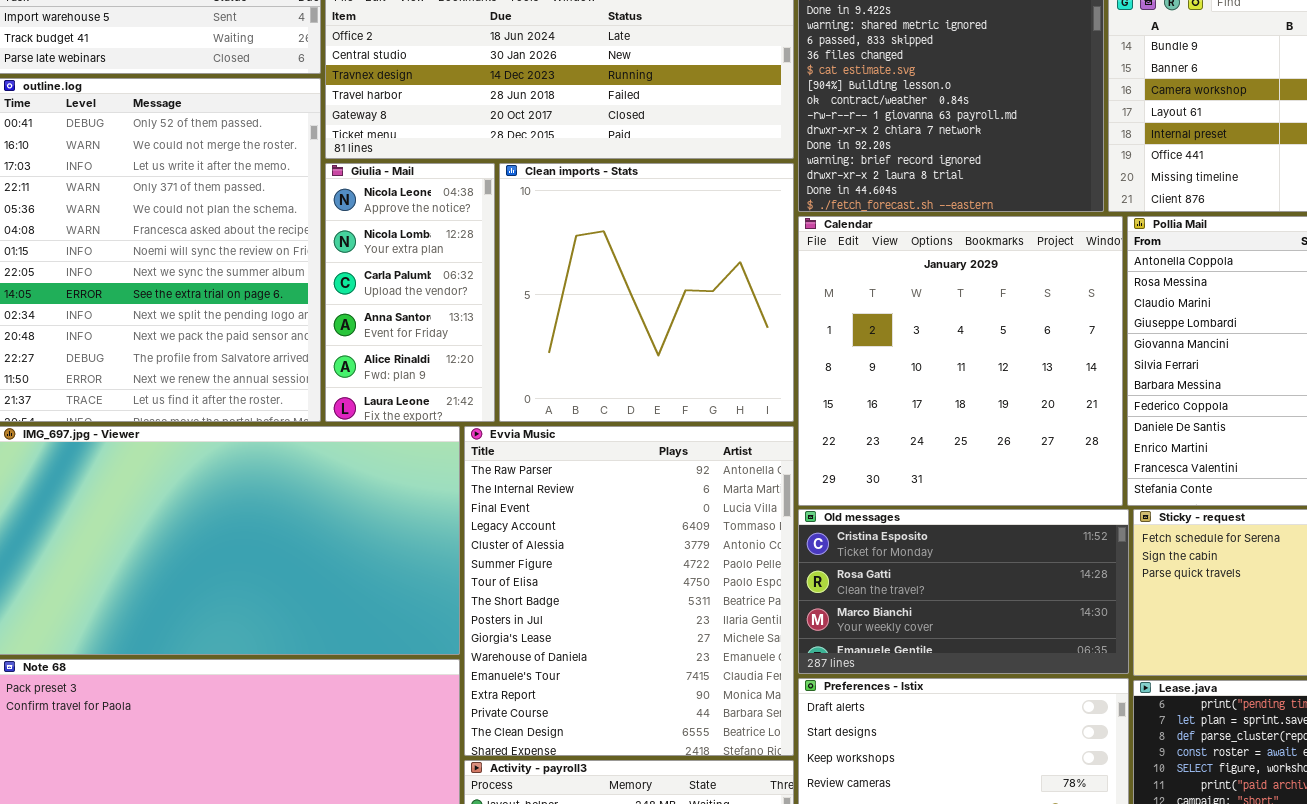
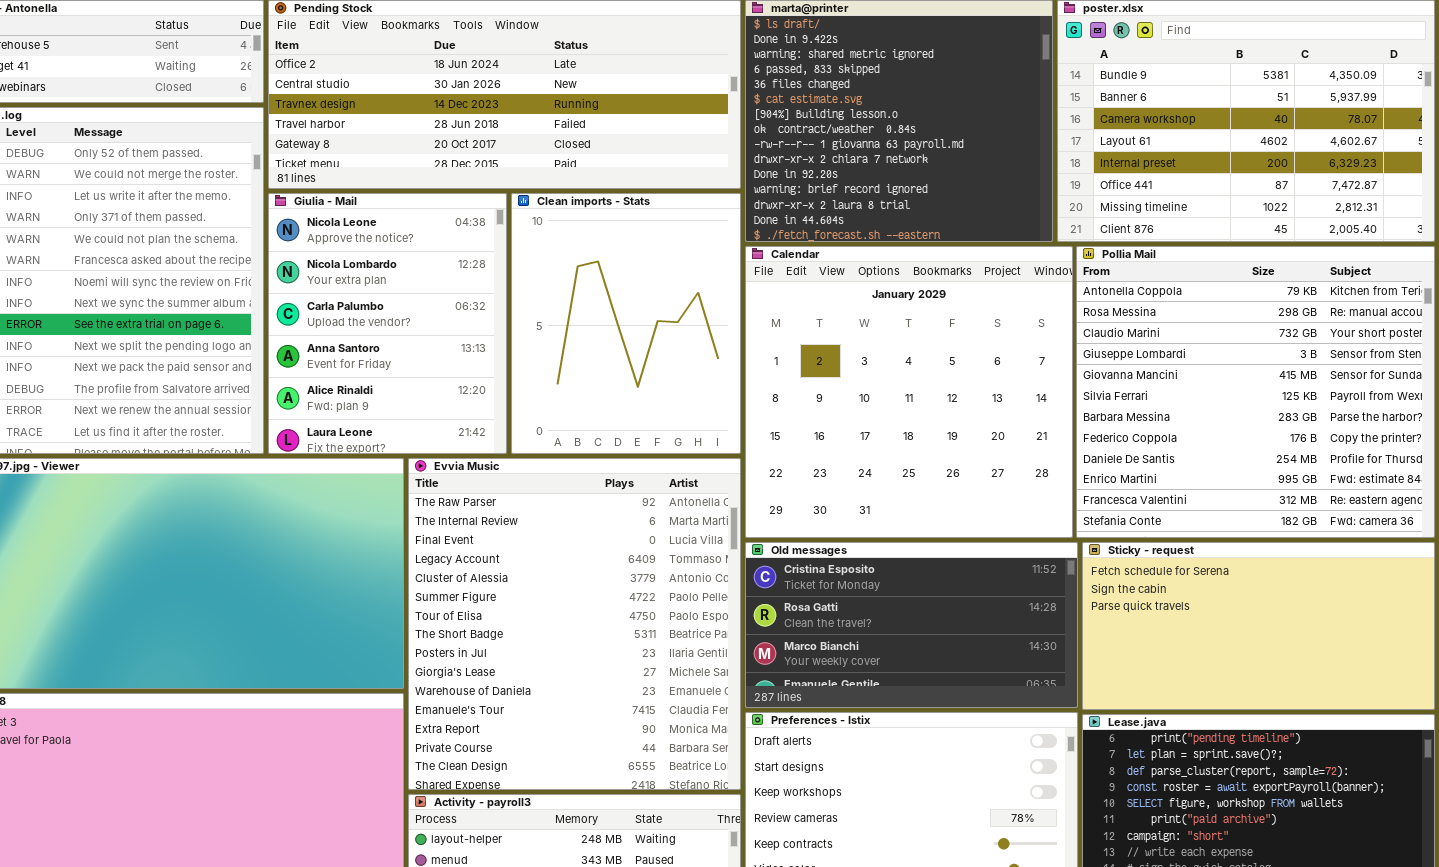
Giulia - Mail: [325,163,495,422] -> [268,193,507,454], resized
Clean imports - Stats: [499,163,794,422] -> [511,193,741,454], resized

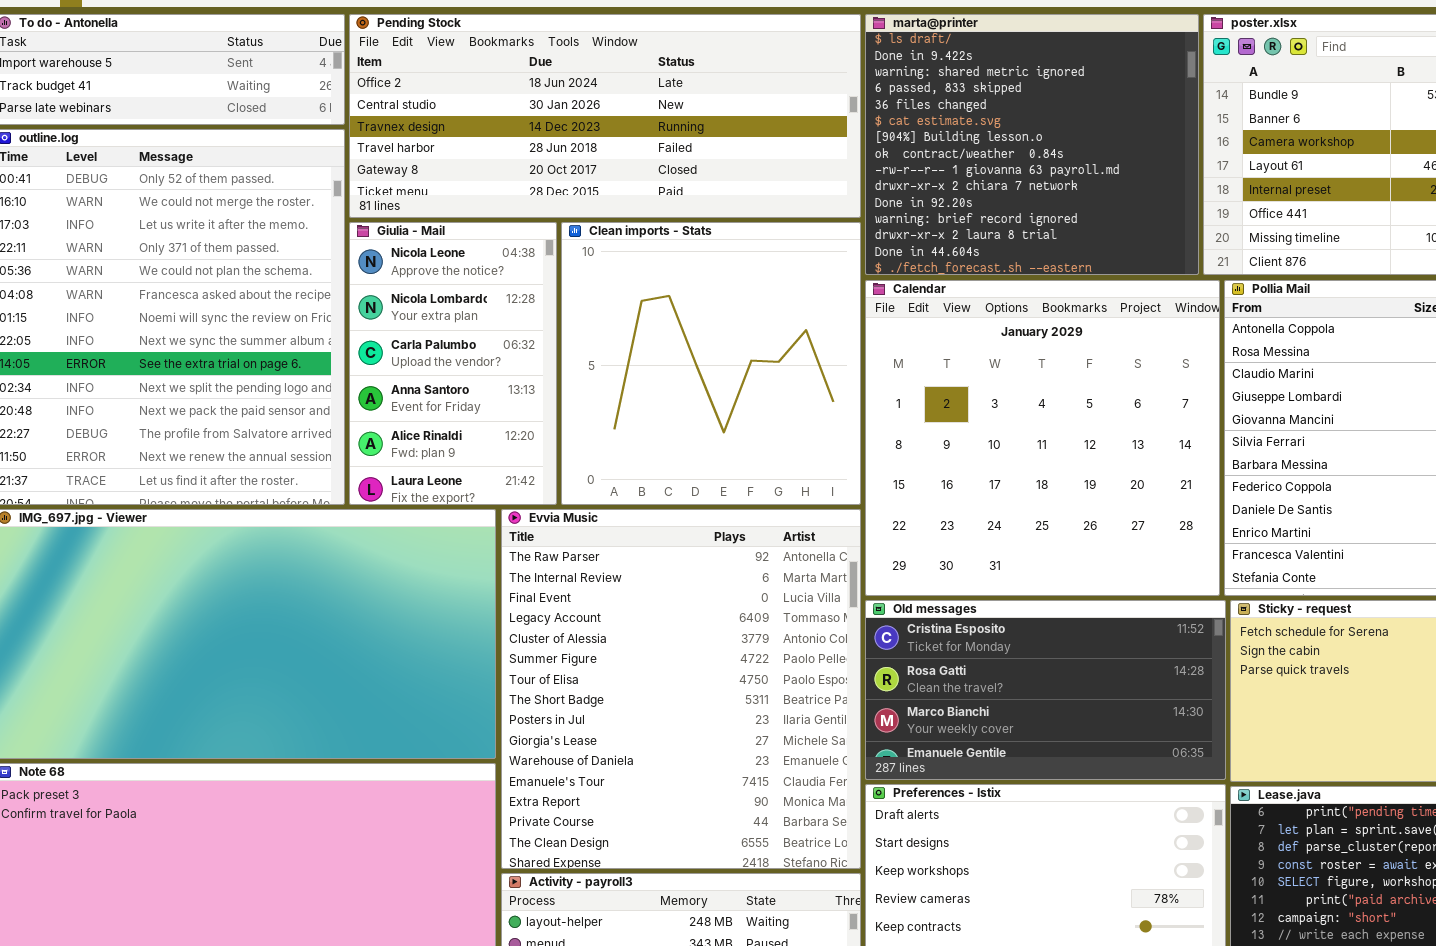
Giulia - Mail: [268,193,507,454] -> [349,222,557,505], resized
Clean imports - Stats: [511,193,741,454] -> [561,222,861,505], resized

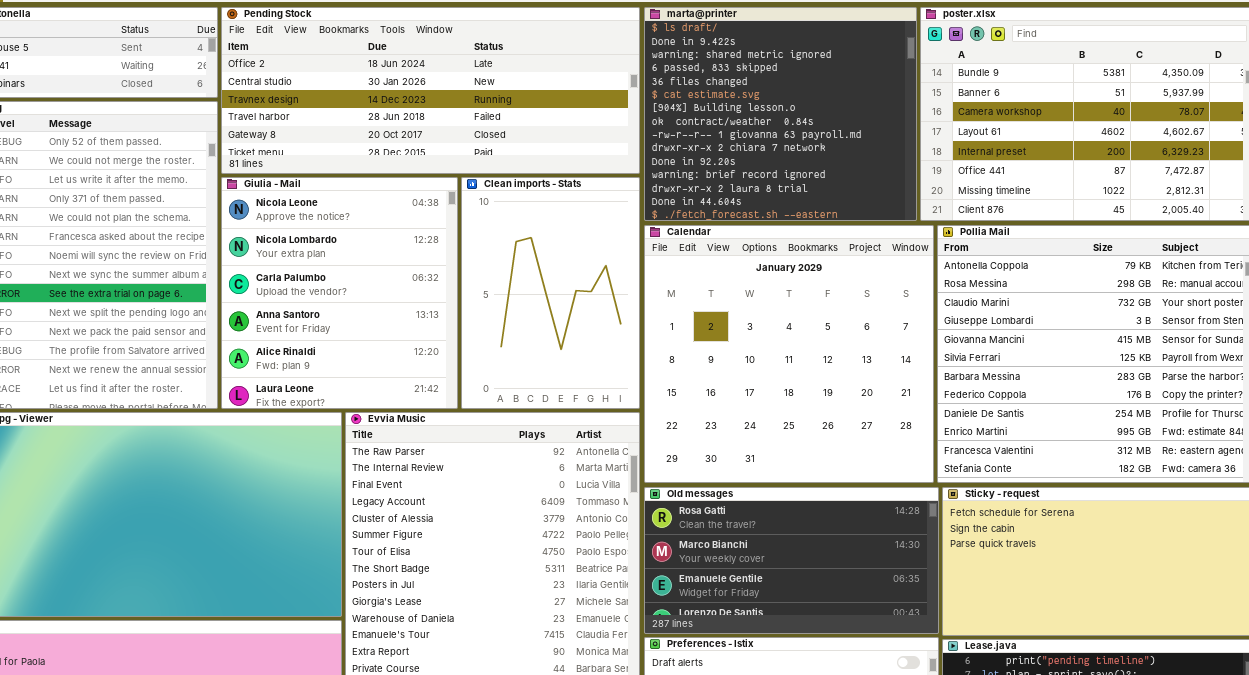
Giulia - Mail: [349,222,557,505] -> [221,177,458,409], resized
Clean imports - Stats: [561,222,861,505] -> [461,177,640,409], resized
Old messages: [865,600,1226,780] -> [644,487,939,634], scrolled down 1 row

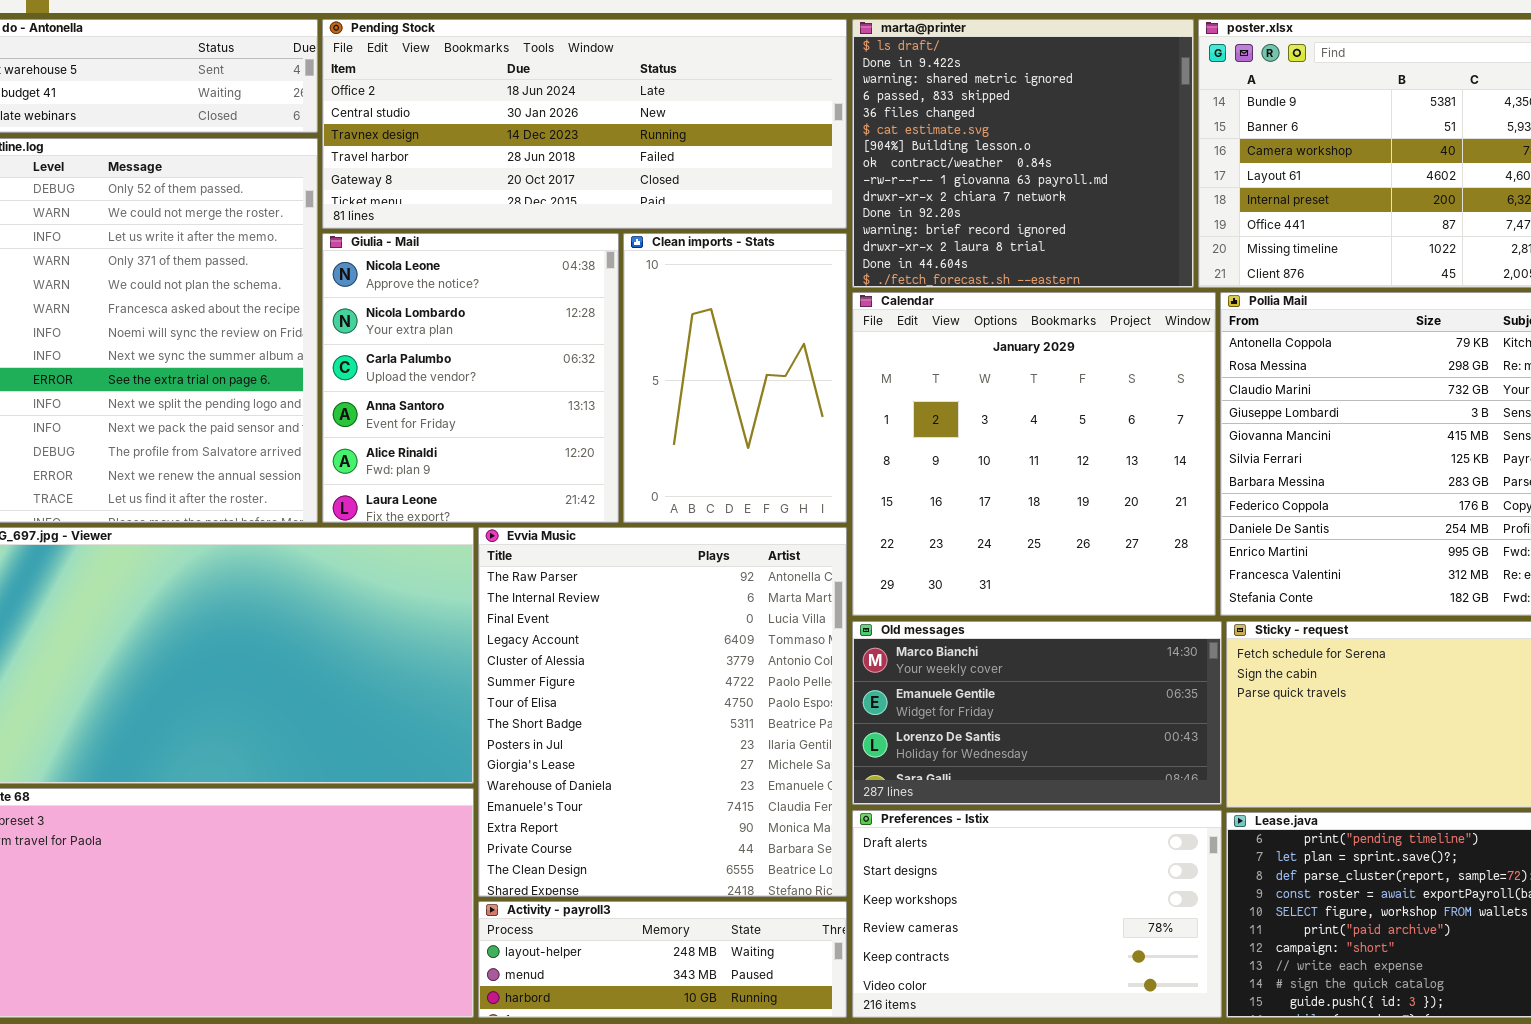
Old messages: [644,487,939,634] -> [852,621,1222,805], scrolled down 1 row

